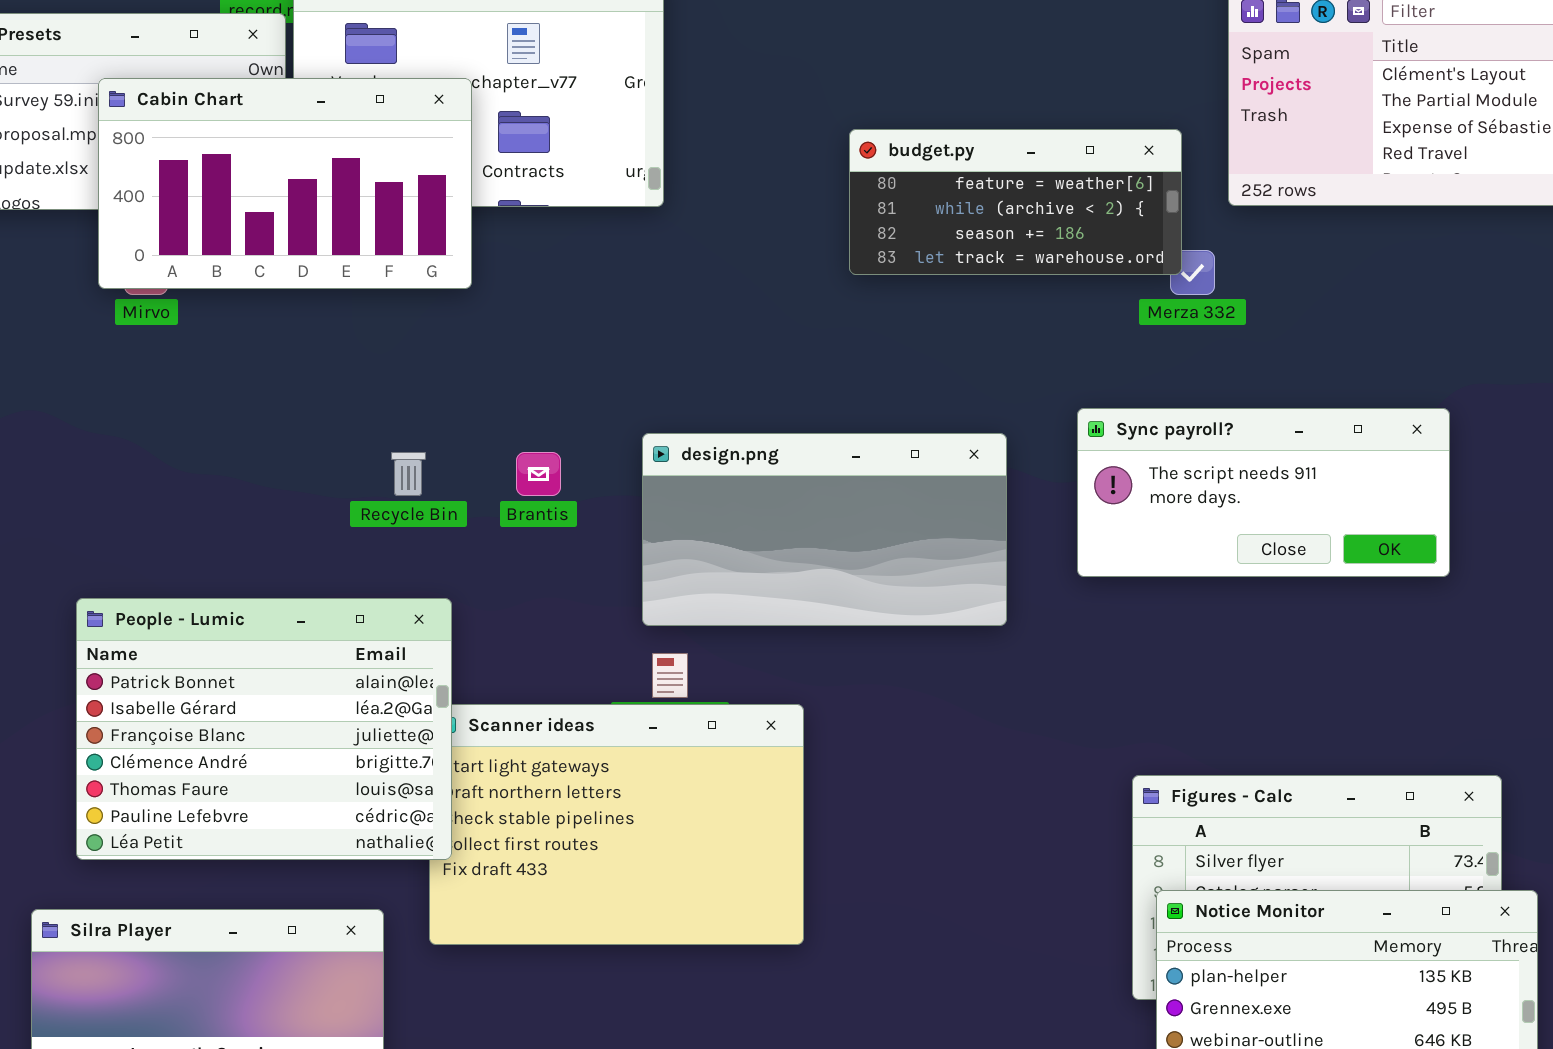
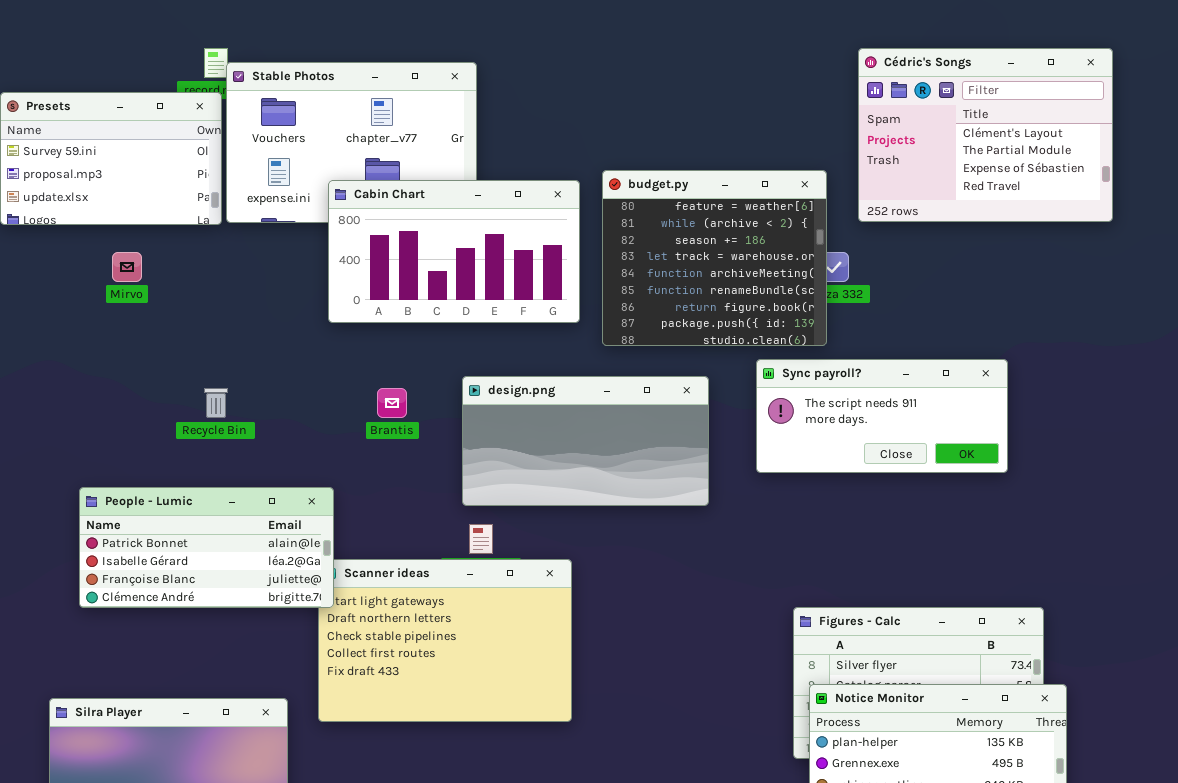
Cabin Chart: [98,78,472,289] -> [328,180,580,323], moved
budget.py: [849,129,1182,275] -> [602,170,827,346], resized
Recycle Bin: [391,452,426,496] -> [204,388,228,418], moved
People - Lumic: [76,598,452,860] -> [79,487,334,608], resized

